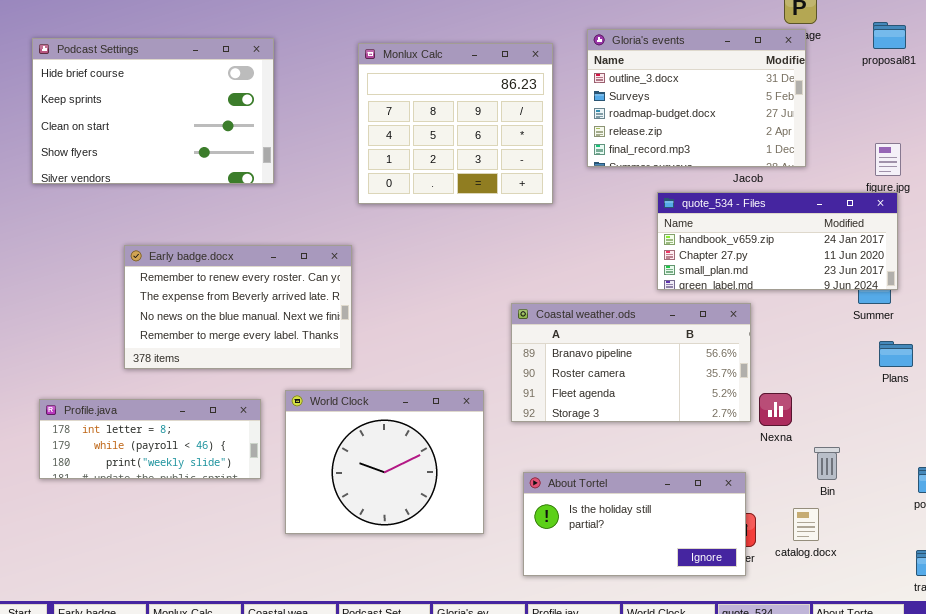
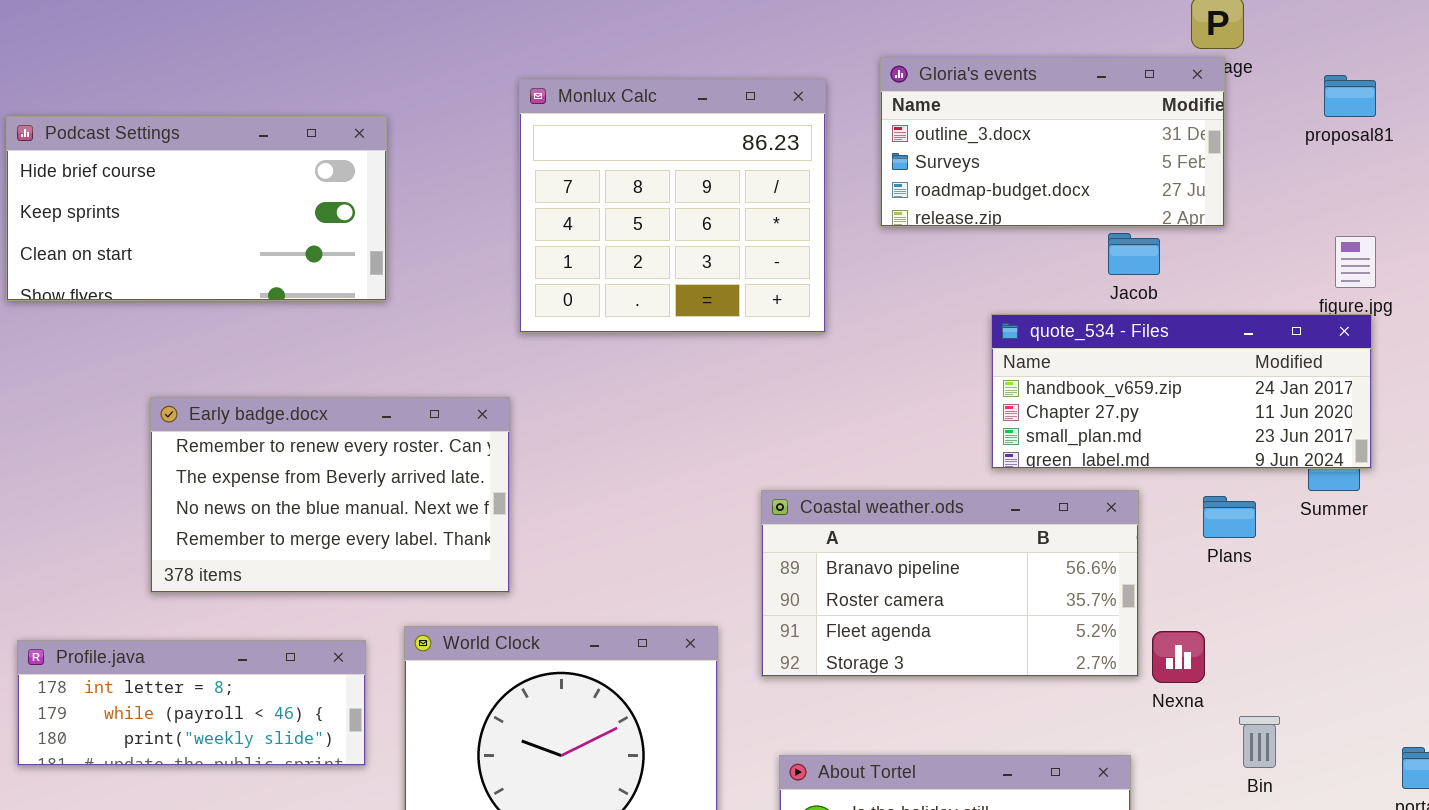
proposal81: [873,22,906,49] -> [1324,75,1376,117], moved
Gloria's events: [587,29,806,167] -> [880,57,1225,227], resized
Podcast Settings: [32,38,274,184] -> [6,116,387,301], resized
Plans: [879,341,913,367] -> [1203,496,1256,538], moved

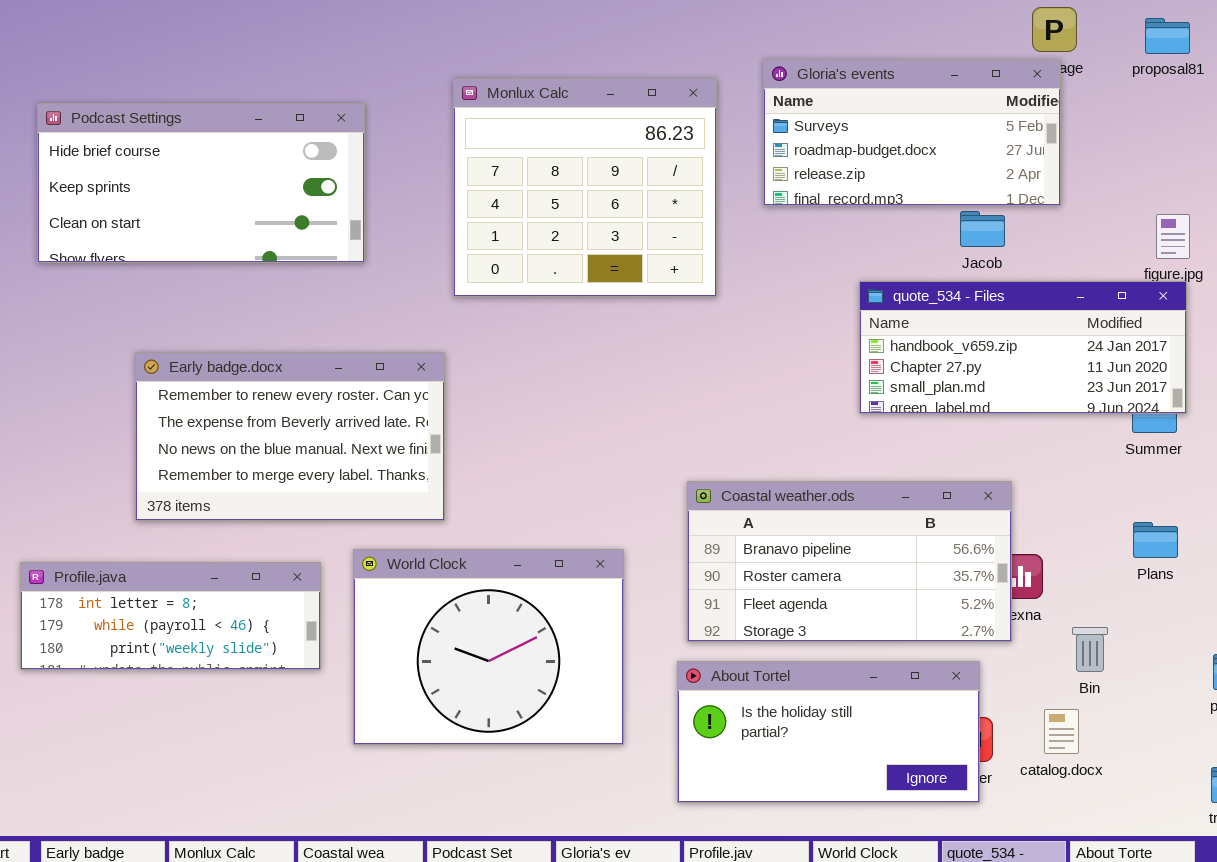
Gloria's events: [880,57,1225,227] -> [763,59,1061,206], scrolled down 1 row
proposal81: [1324,75,1376,117] -> [1145,18,1190,54], moved
Podcast Settings: [6,116,387,301] -> [37,103,365,263], moved
Coastal weather.ods: [761,490,1139,677] -> [687,481,1012,642], moved
Plans: [1203,496,1256,538] -> [1133,522,1178,558], moved

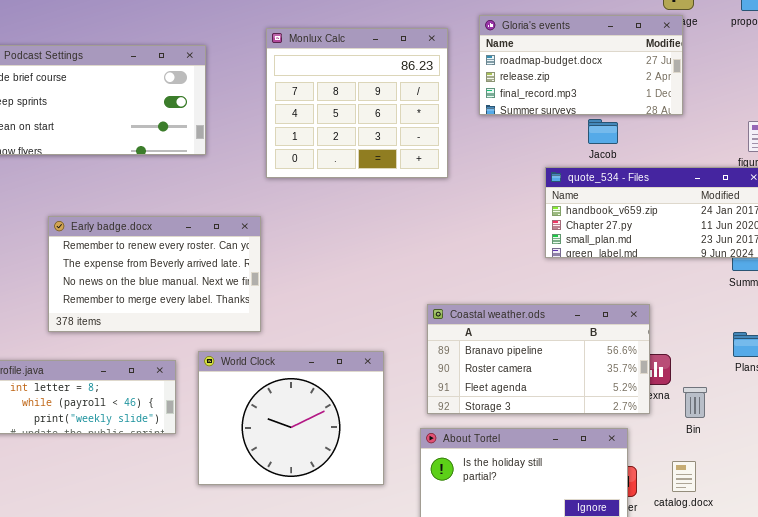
Gloria's events: [763,59,1061,206] -> [479,15,683,115], scrolled down 1 row
Jacob: [960,211,1005,247] -> [588,119,618,144], moved
Bin: [1072,627,1108,672] -> [683,387,707,418], moved

